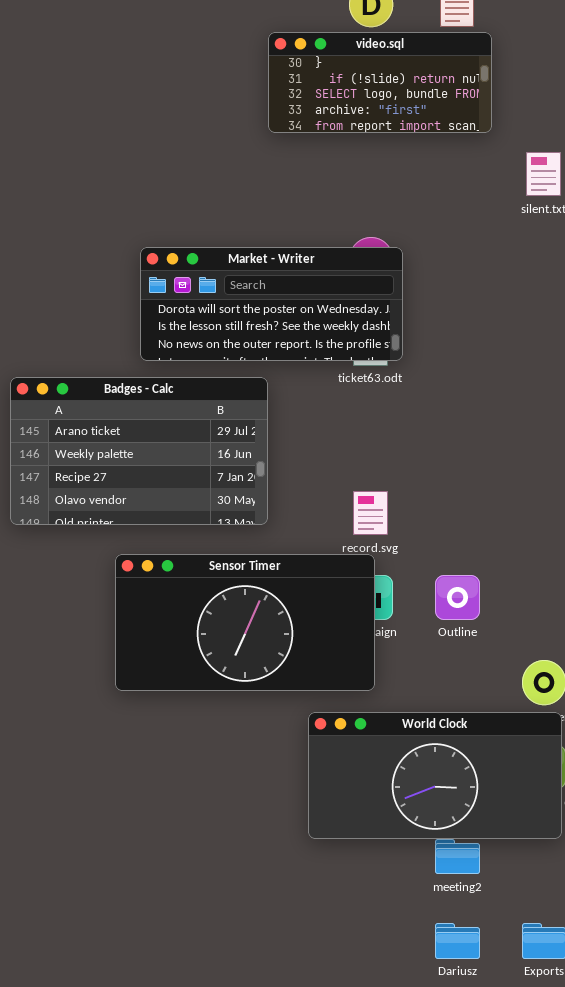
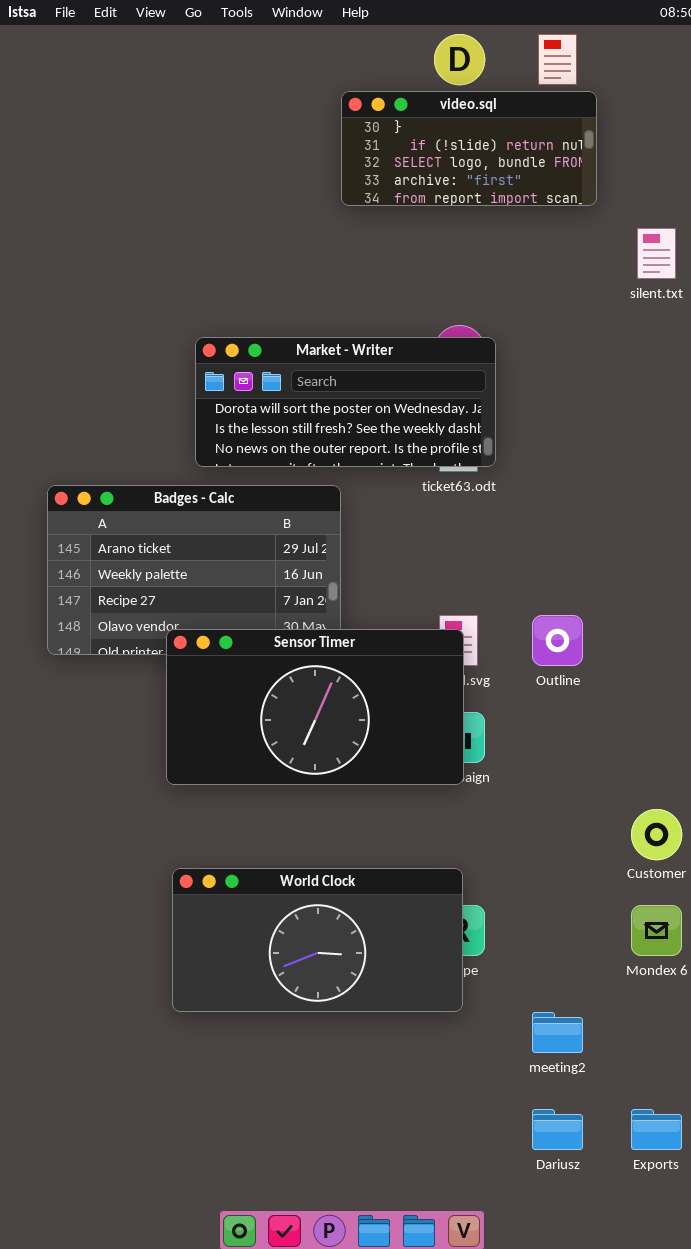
Sensor Timer: [115,554,375,691] -> [166,629,464,785], moved
Outline: [435,575,480,620] -> [532,615,583,666], moved
World Clock: [308,712,562,839] -> [172,868,463,1012], moved

